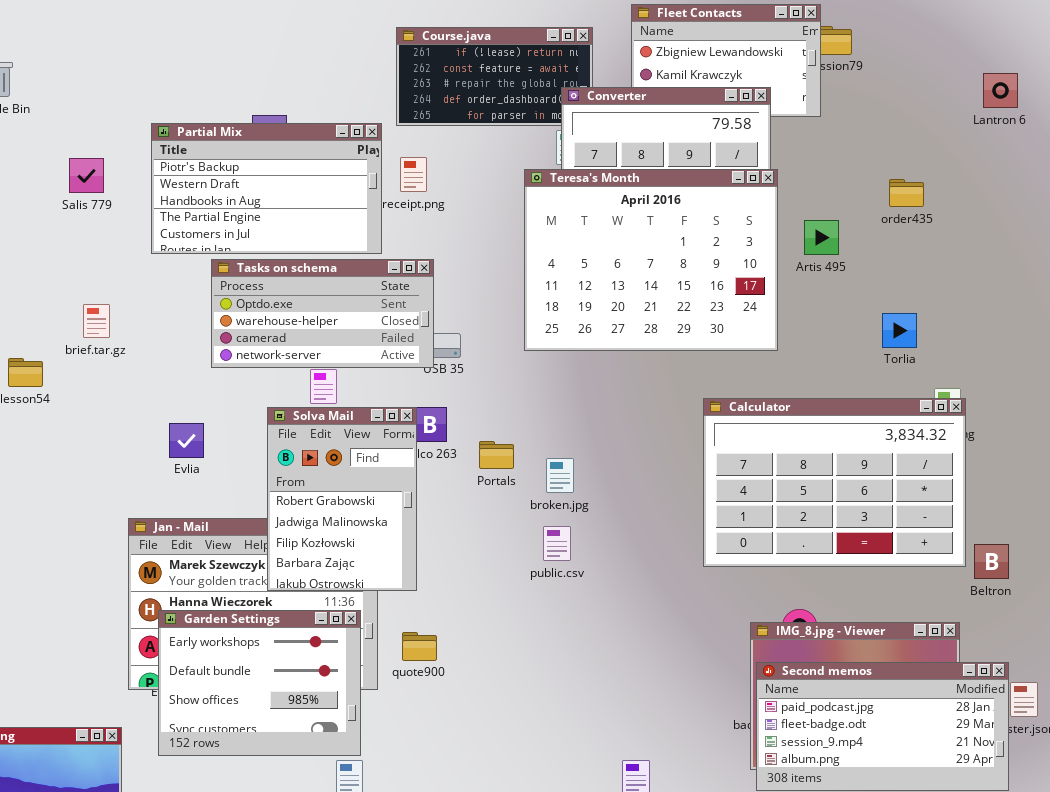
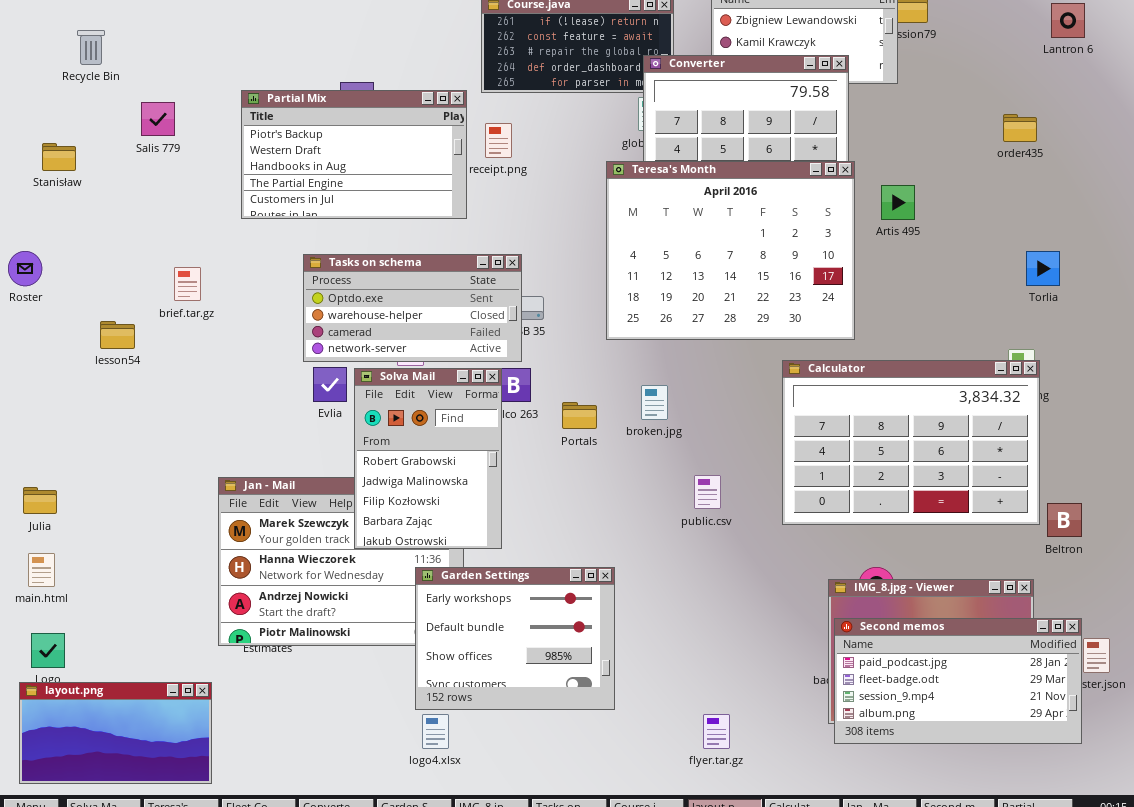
Lantron 6: [983,73,1018,108] -> [1051,3,1085,38], moved
Salis 779: [69,158,104,193] -> [141,102,175,136], moved
Teresa's Month: [524,169,778,351] -> [606,161,855,340], moved
order435: [889,179,924,207] -> [1003,114,1037,142], moved
Tasks on schema: [211,259,434,368] -> [303,254,522,362], moved
Torlia: [882,313,917,348] -> [1026,251,1060,286], moved
Evlia: [169,423,204,458] -> [313,367,347,402], moved
broken.jpg: [546,458,574,493] -> [641,385,668,420], moved
public.csv: [543,526,571,561] -> [694,475,721,509], moved
Garden Settings: [158,610,361,756] -> [415,567,615,710], moved

